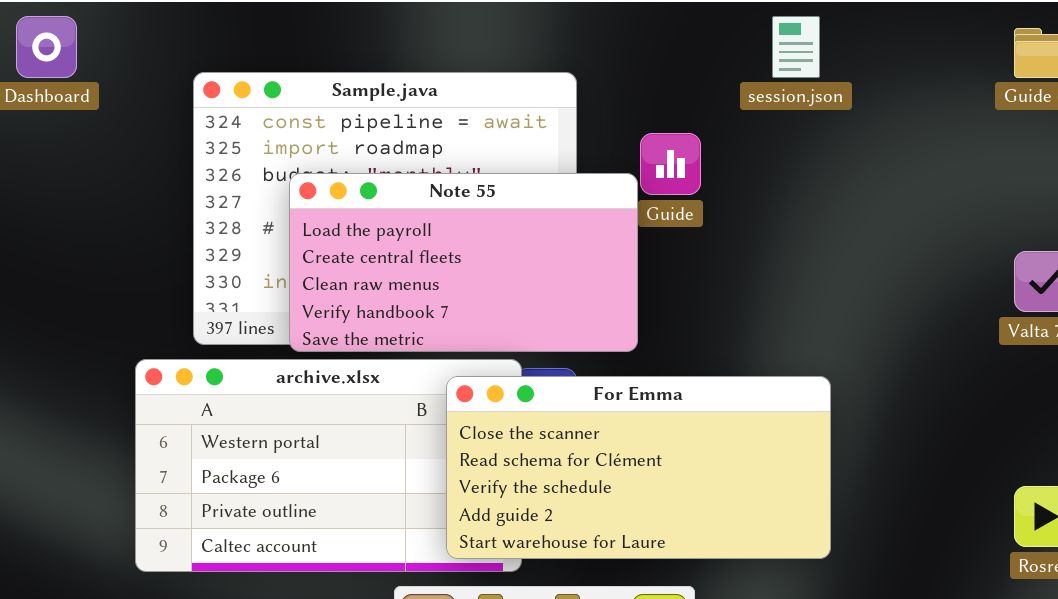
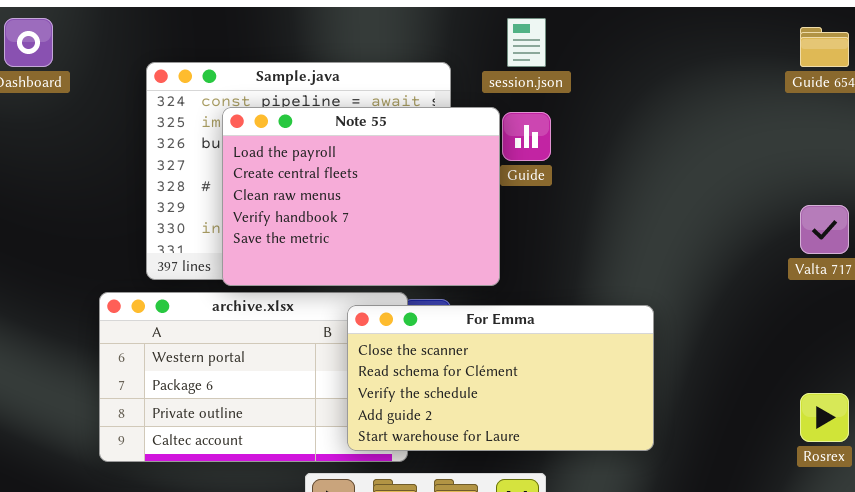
session.json: [772,16,820,78] -> [507,18,546,67], moved
Note 55: [289,173,638,352] -> [222,107,500,286], resized

